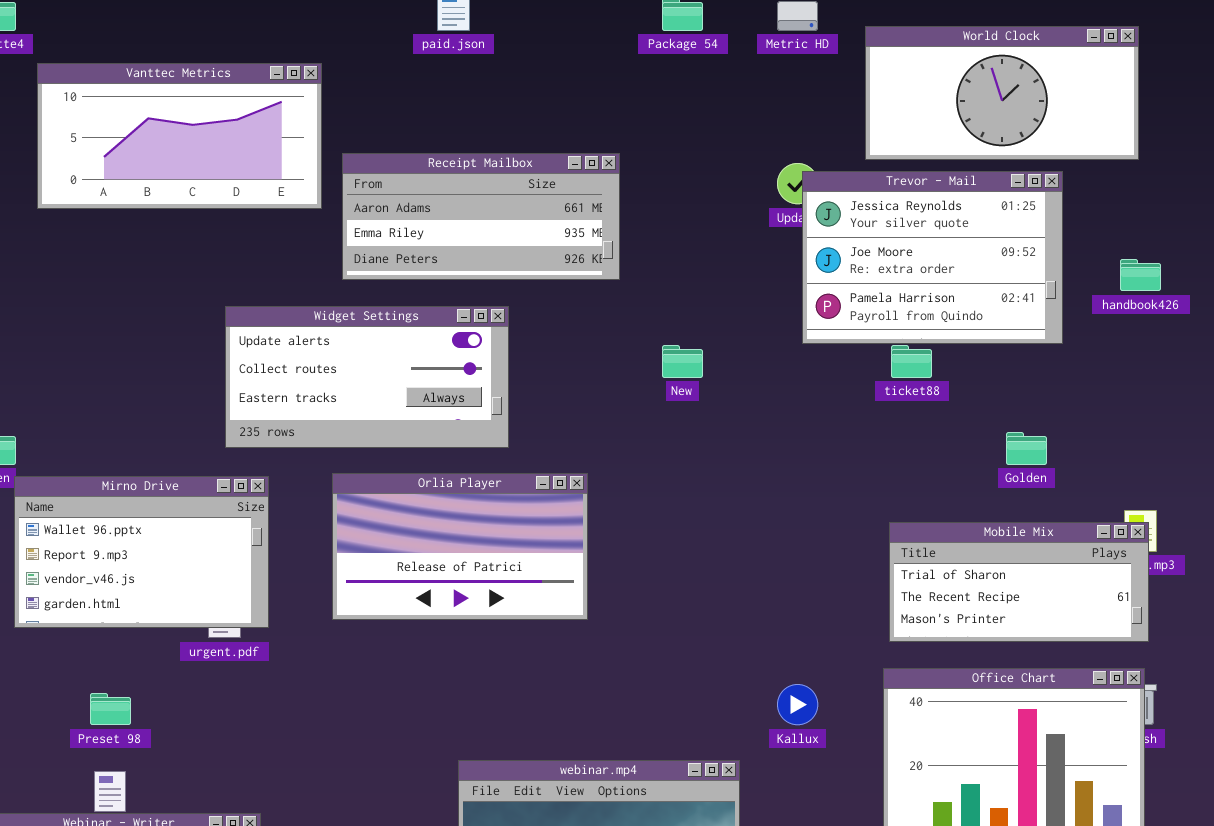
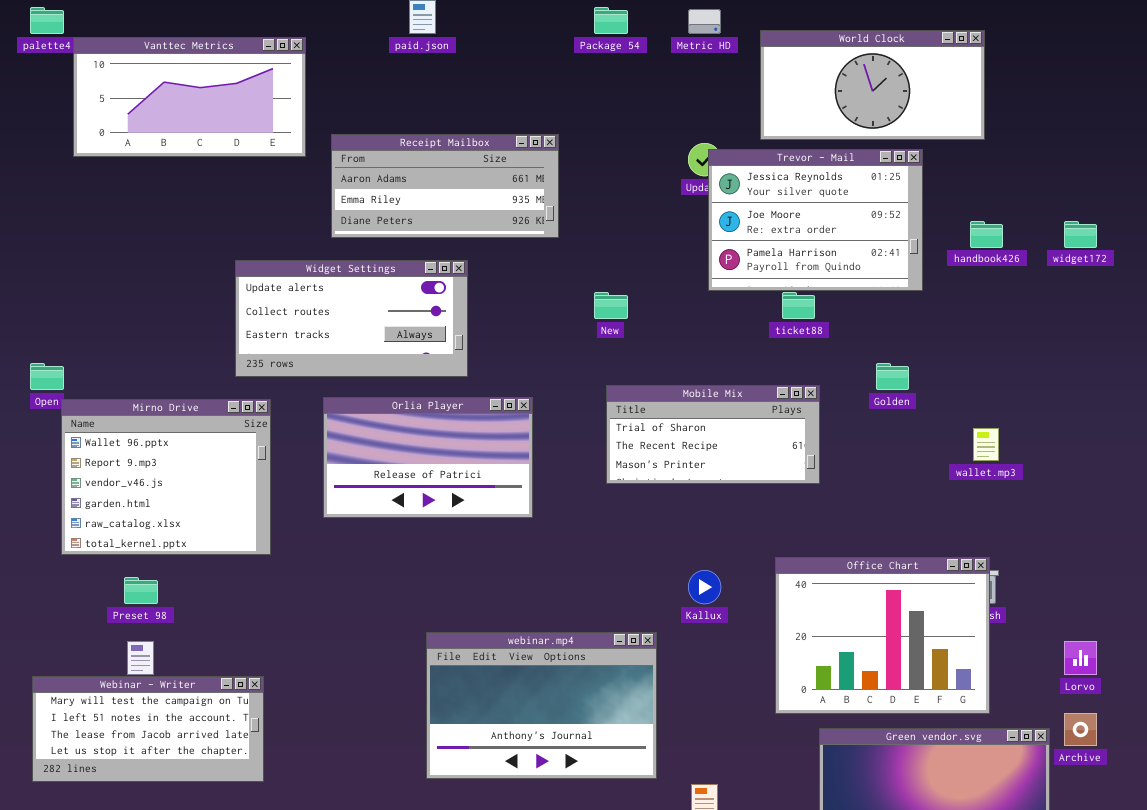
Vanttec Metrics: [37,63,322,209] -> [73,37,306,157], moved
Mirno Drive: [14,476,269,628] -> [61,399,271,555], resized
Mobile Mix: [889,522,1149,642] -> [606,385,820,484], moved

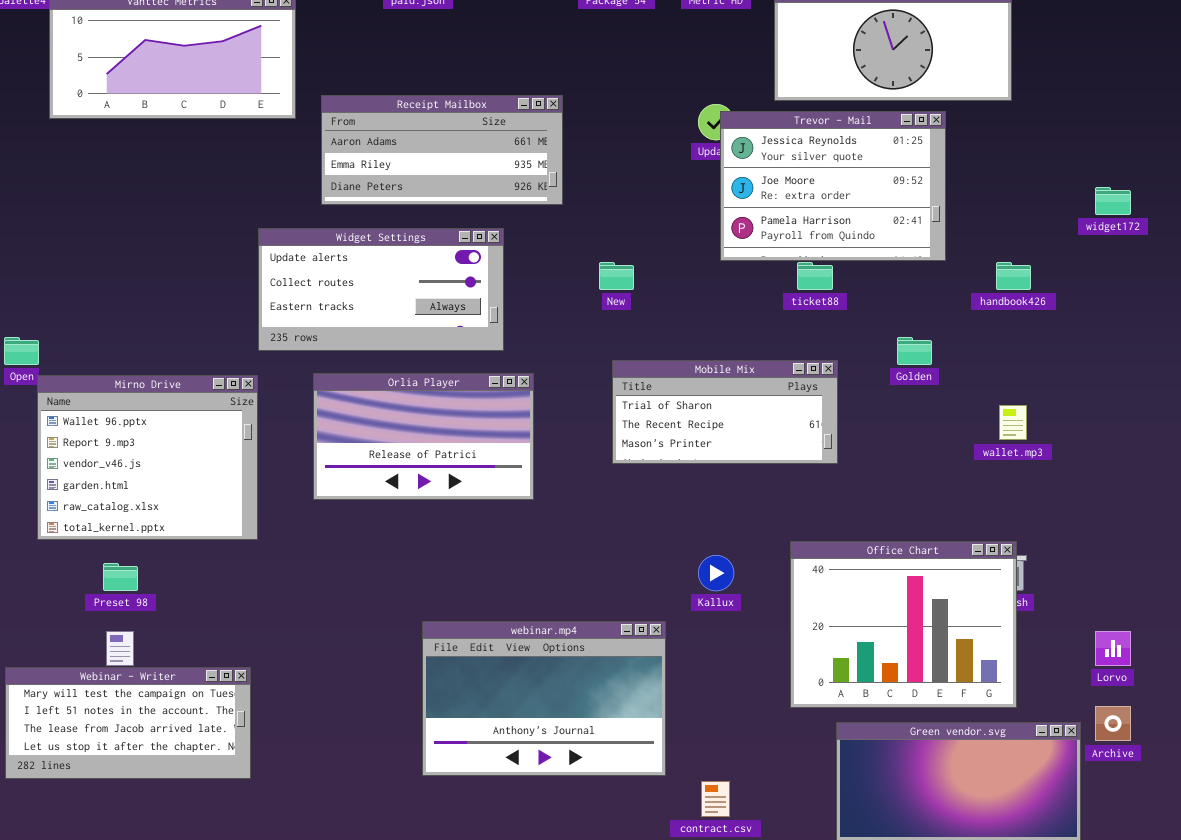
handbook426: [970,221,1003,248] -> [996,262,1031,290], moved
Widget Settings: [235,260,468,377] -> [258,228,504,351], moved

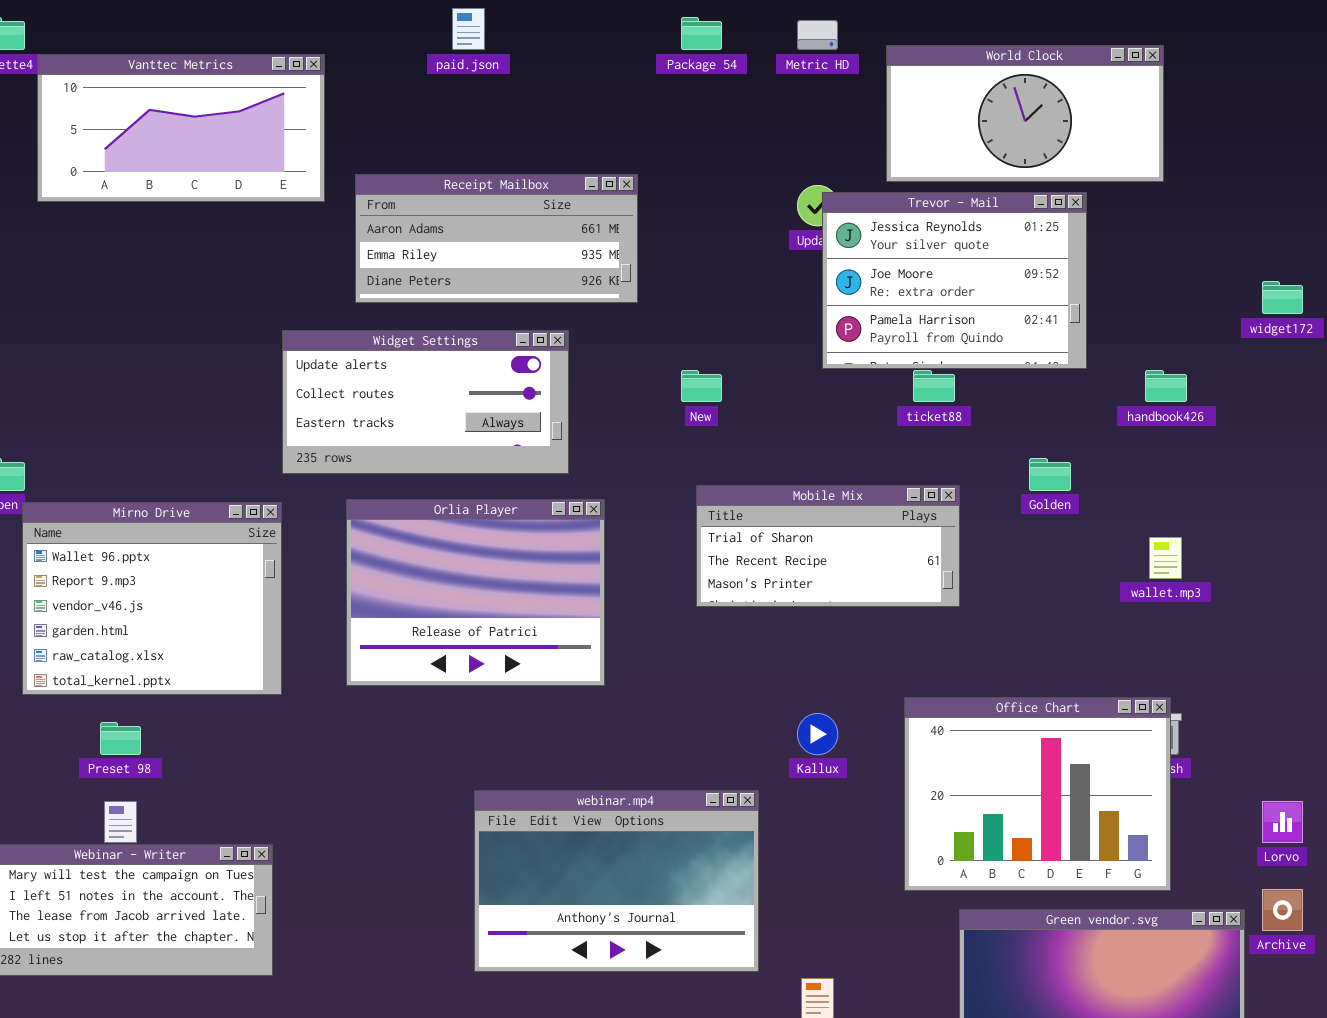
Orlia Player: [313,373,534,500] -> [346,499,605,686], resized

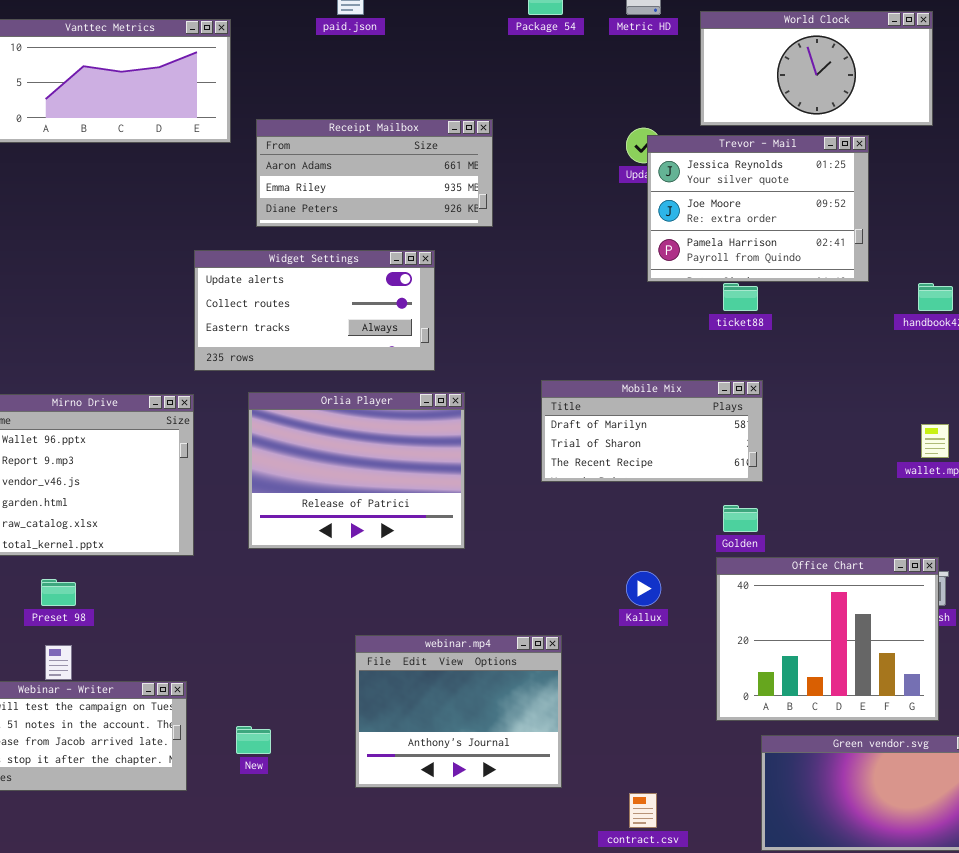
New: [681,370,722,402] -> [236,726,271,754], moved
Golden: [1029,458,1071,491] -> [723,505,758,532], moved
Mobile Mix: [696,485,960,607] -> [541,380,763,482], scrolled up 1 row
webinar.mp4: [474,790,759,972] -> [355,635,562,788], resized

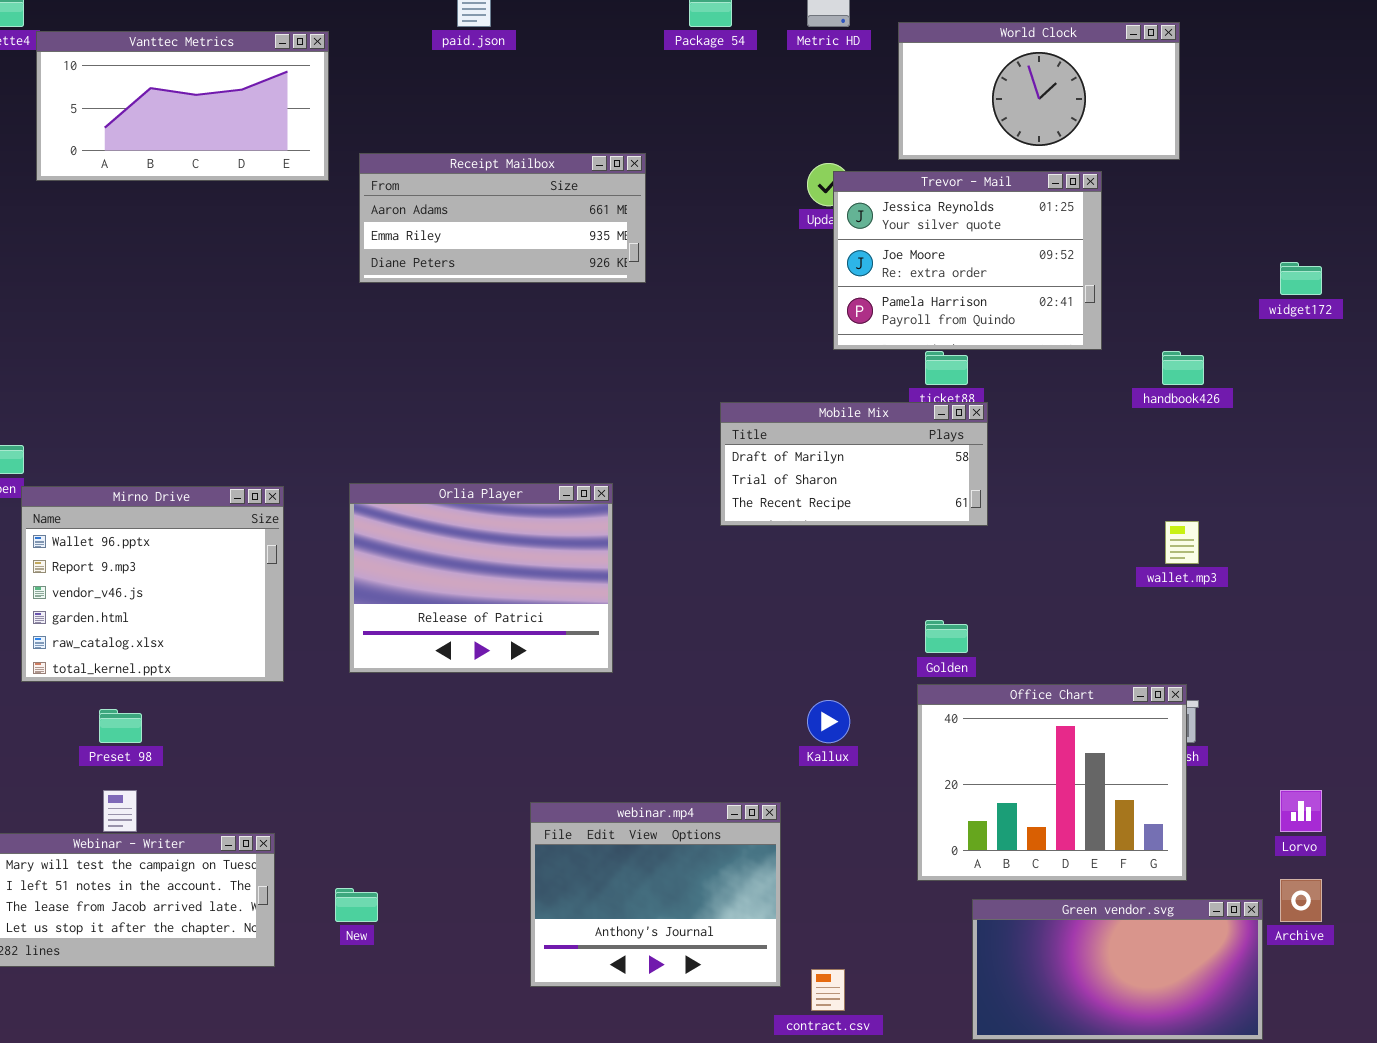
Widget Settings: [194,250,435,371] -> none, closed
Mobile Mix: [541,380,763,482] -> [720,402,988,526], moved
webinar.mp4: [355,635,562,788] -> [530,802,781,987], moved

